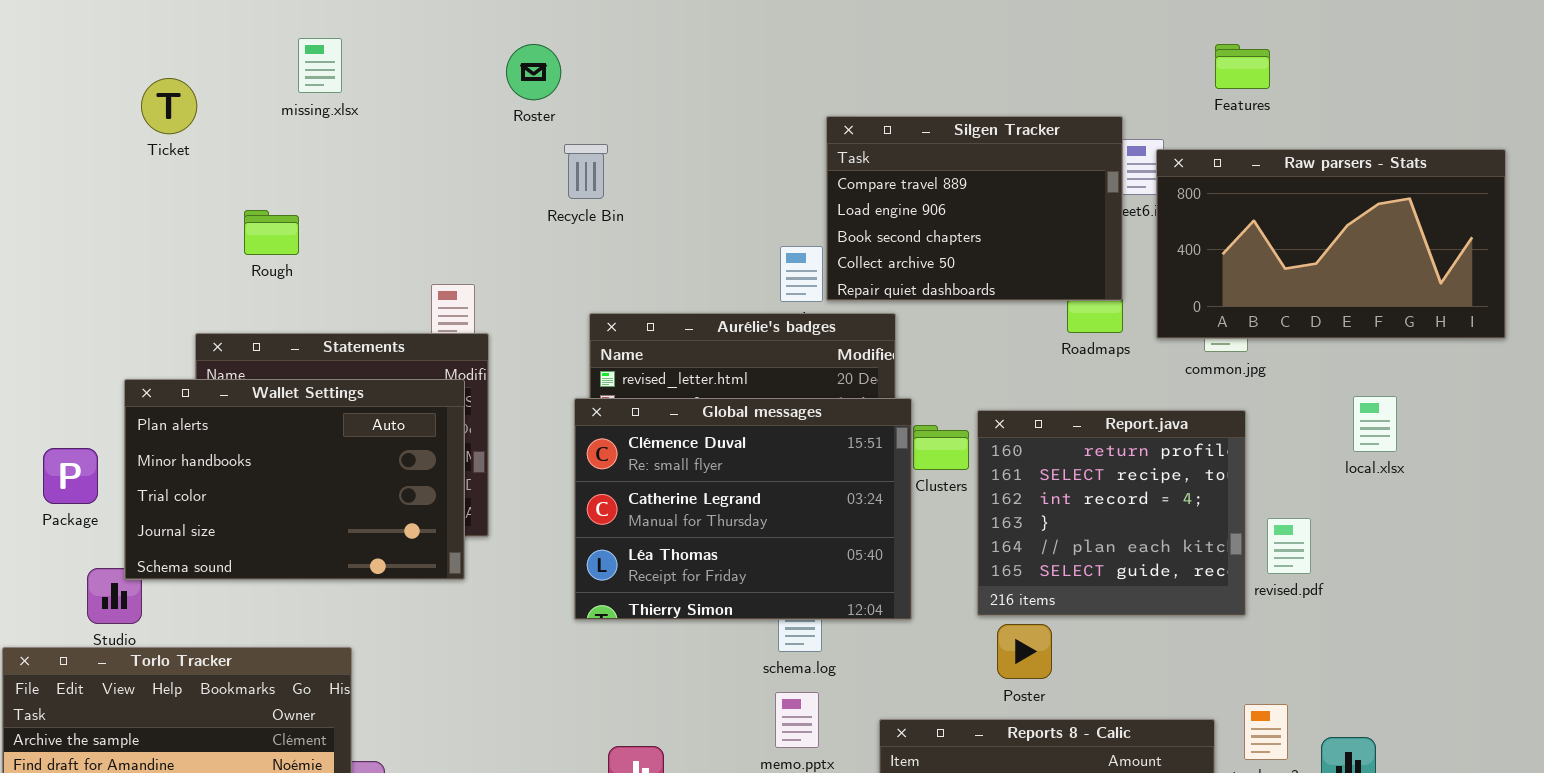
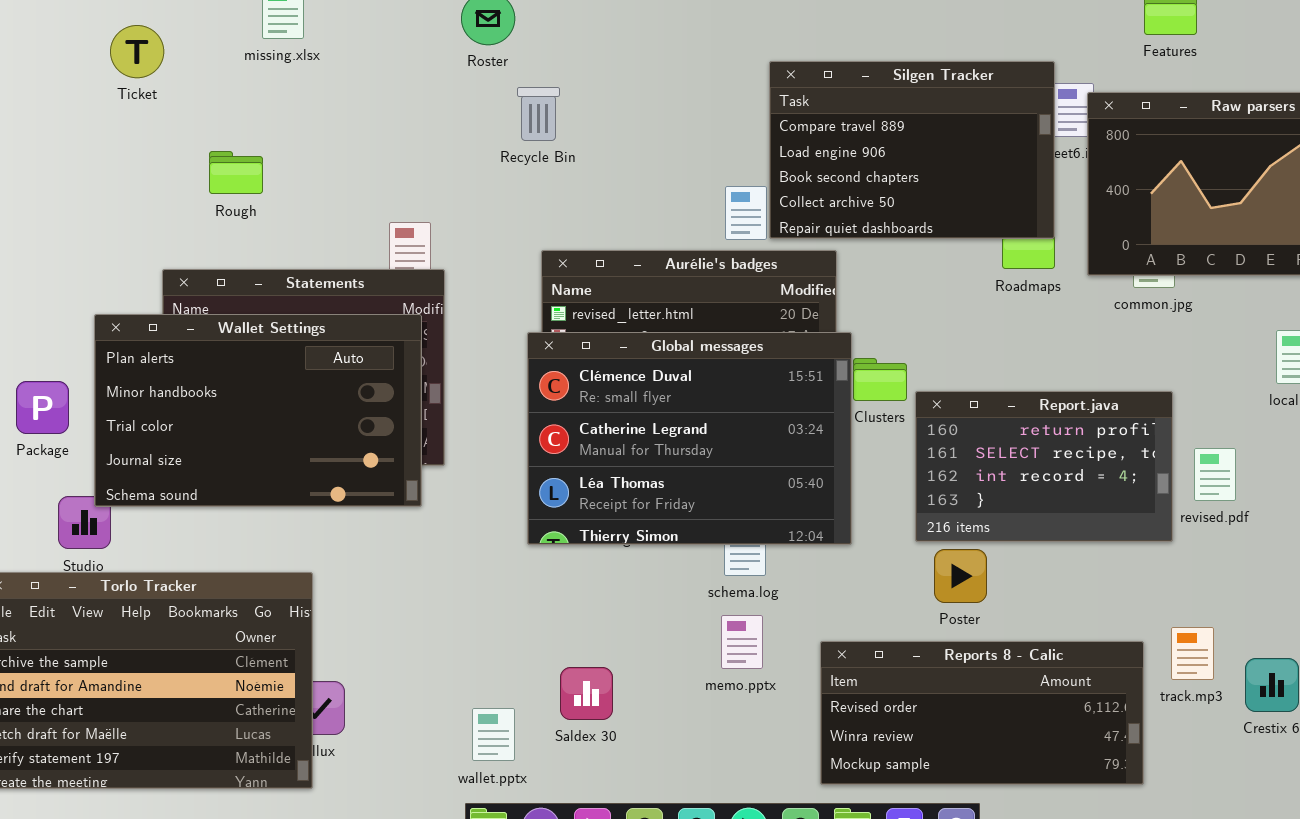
Report.java: [977,410,1246,616] -> [915,391,1173,542], resized

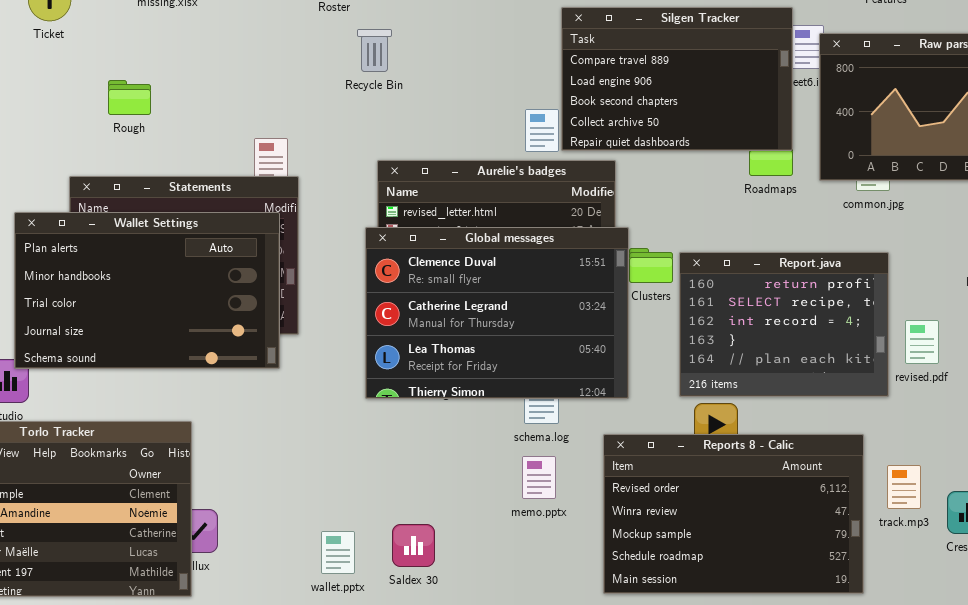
Report.java: [915,391,1173,542] -> [679,252,889,397], resized
Reports 8 - Calic: [820,641,1144,785] -> [603,434,864,594], resized
Saldex 30: [560,667,613,720] -> [392,524,435,567], moved

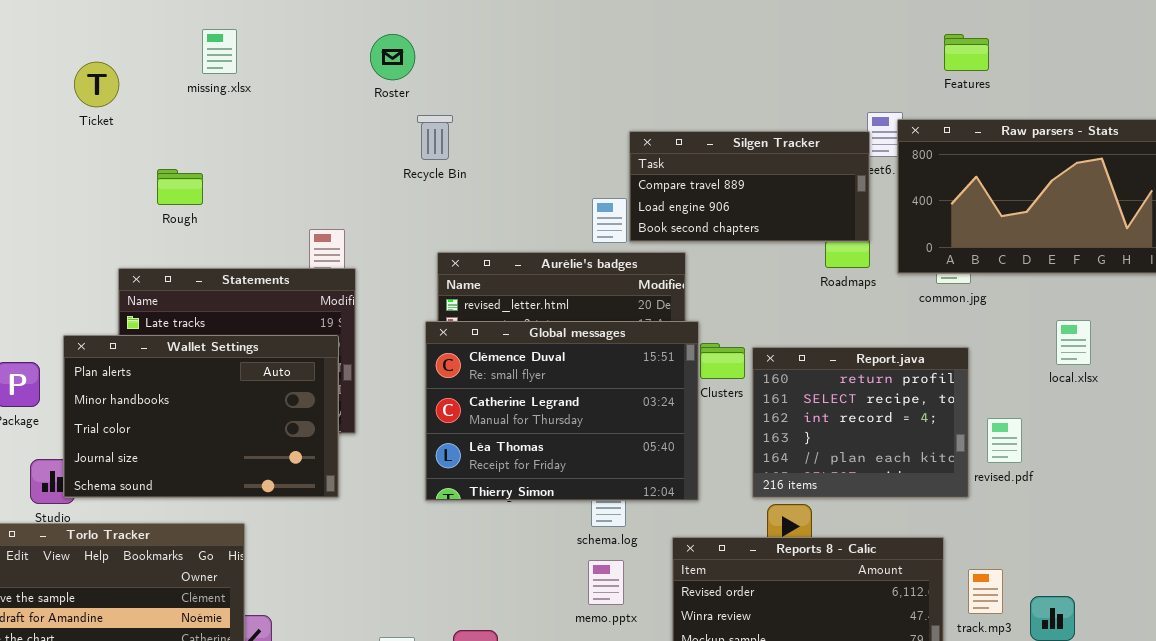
Silgen Tracker: [561,7,793,151] -> [629,131,870,242], resized
Wallet Settings: [14,212,280,369] -> [63,335,339,498], moved

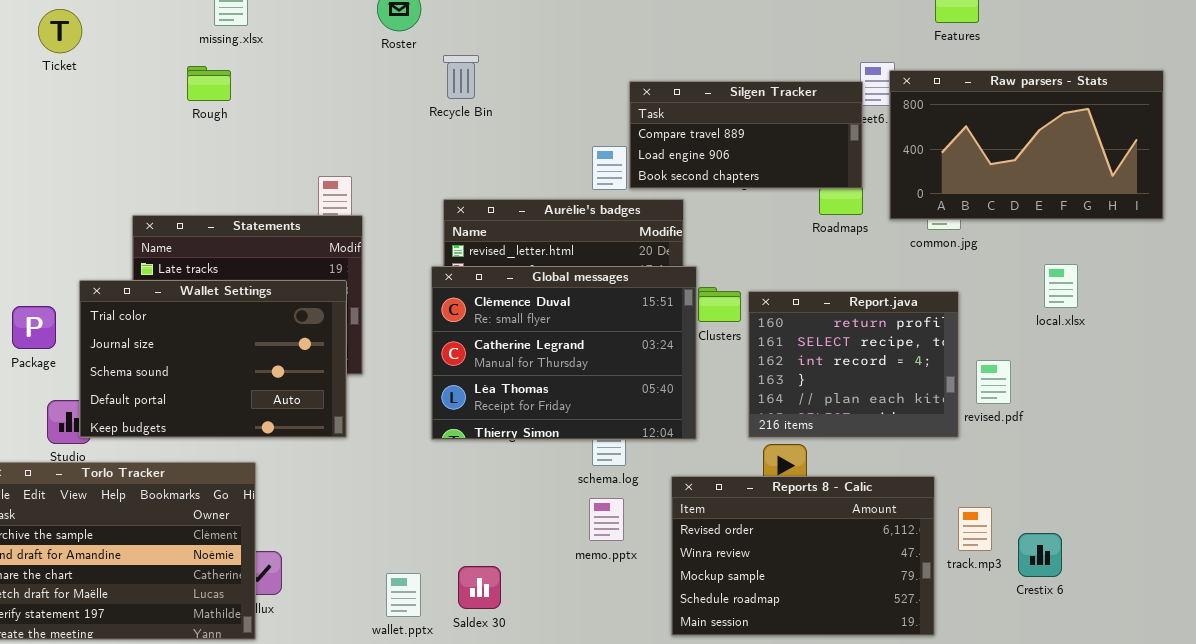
Ticket: [74,62,119,107] -> [38,9,82,53], moved
Recycle Bin: [417,115,453,160] -> [443,55,479,99], moved
Rough: [157,169,203,205] -> [187,66,231,101], moved
Wallet Settings: [63,335,339,498] -> [79,280,347,438], scrolled down 2 rows

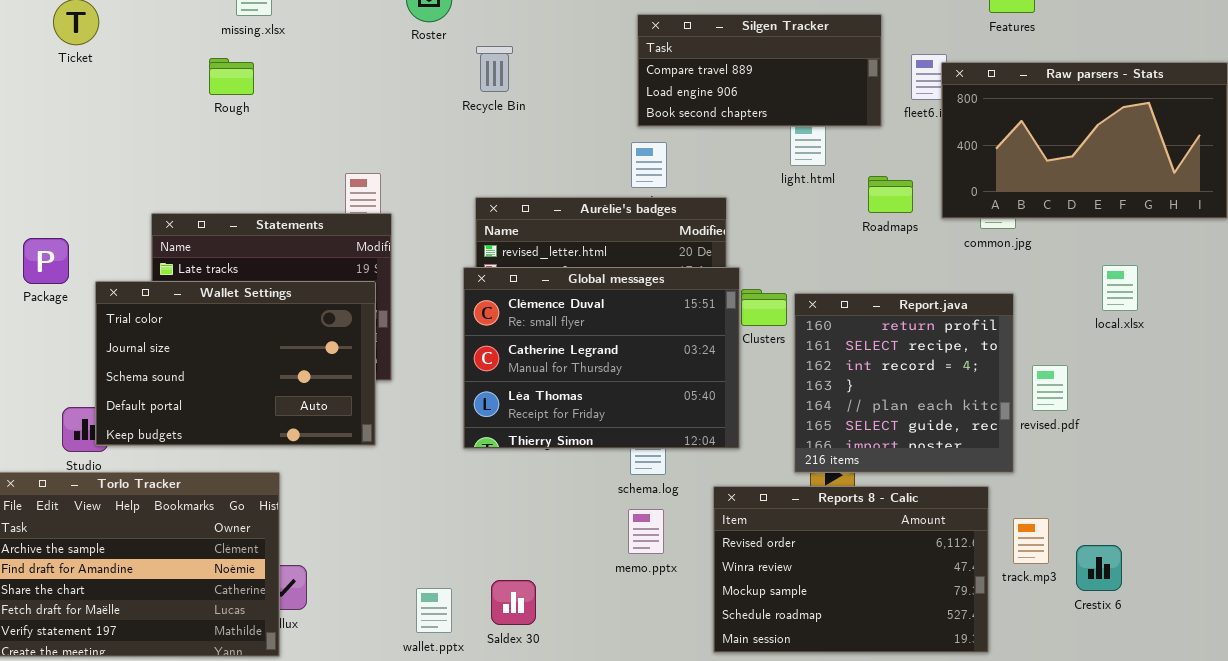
Silgen Tracker: [629,81,863,189] -> [637,14,882,127], moved
Report.java: [748,291,959,438] -> [794,293,1014,473], resized
Package: [12,306,56,349] -> [23,238,69,284], moved

